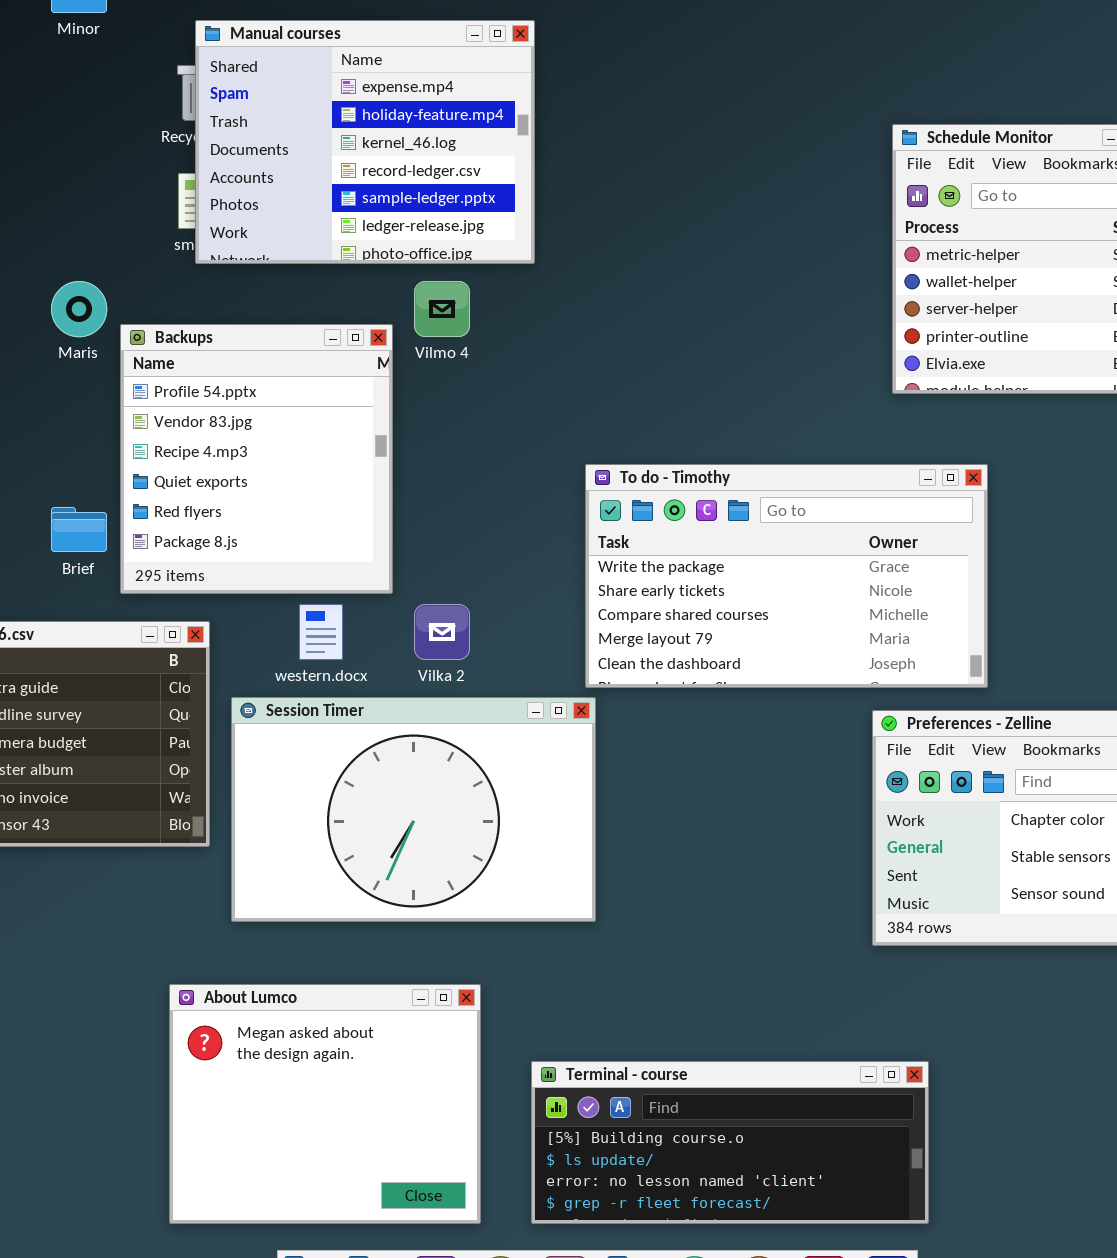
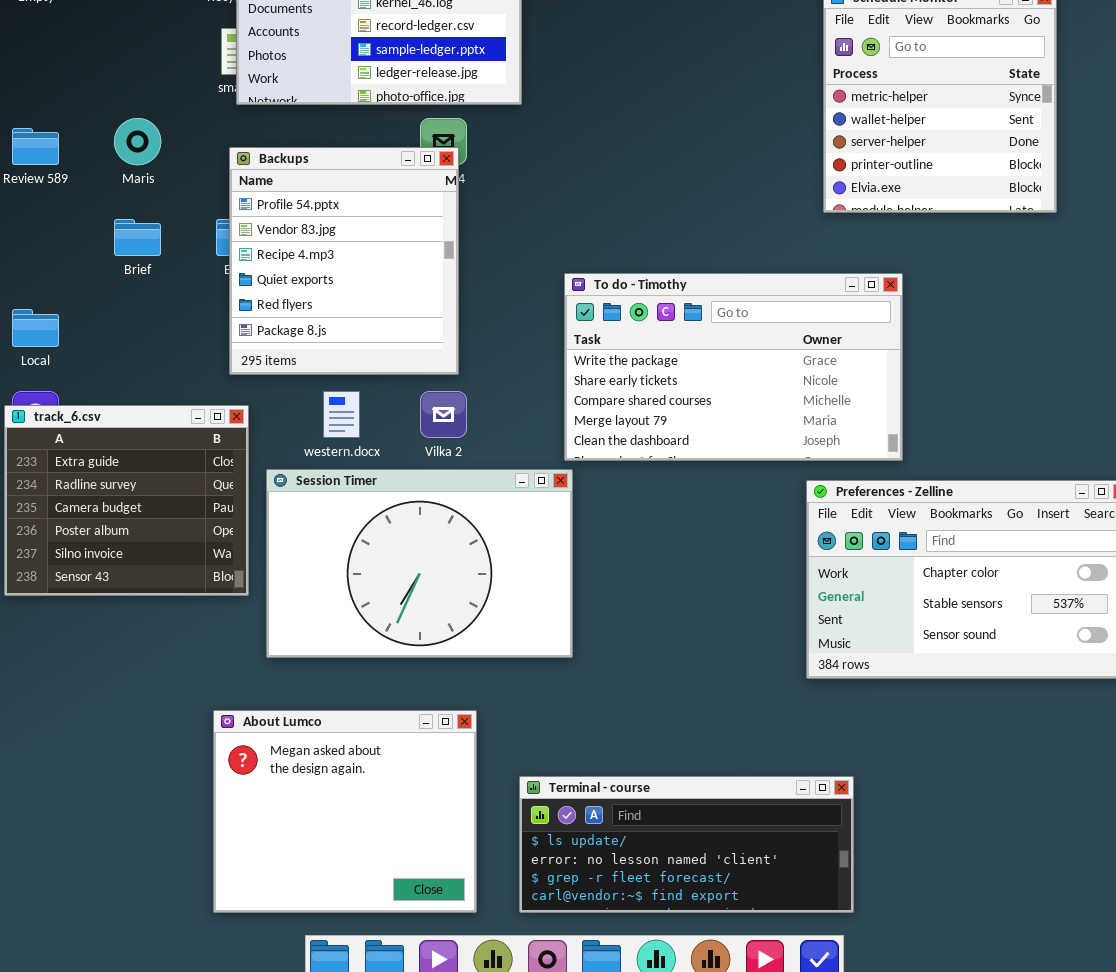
Backups: [120,324,393,594] -> [229,147,459,375], moved
Brief: [51,507,107,552] -> [114,219,161,256], moved
Terminal - course: [531,1061,929,1224] -> [519,776,854,913], scrolled down 1 row

